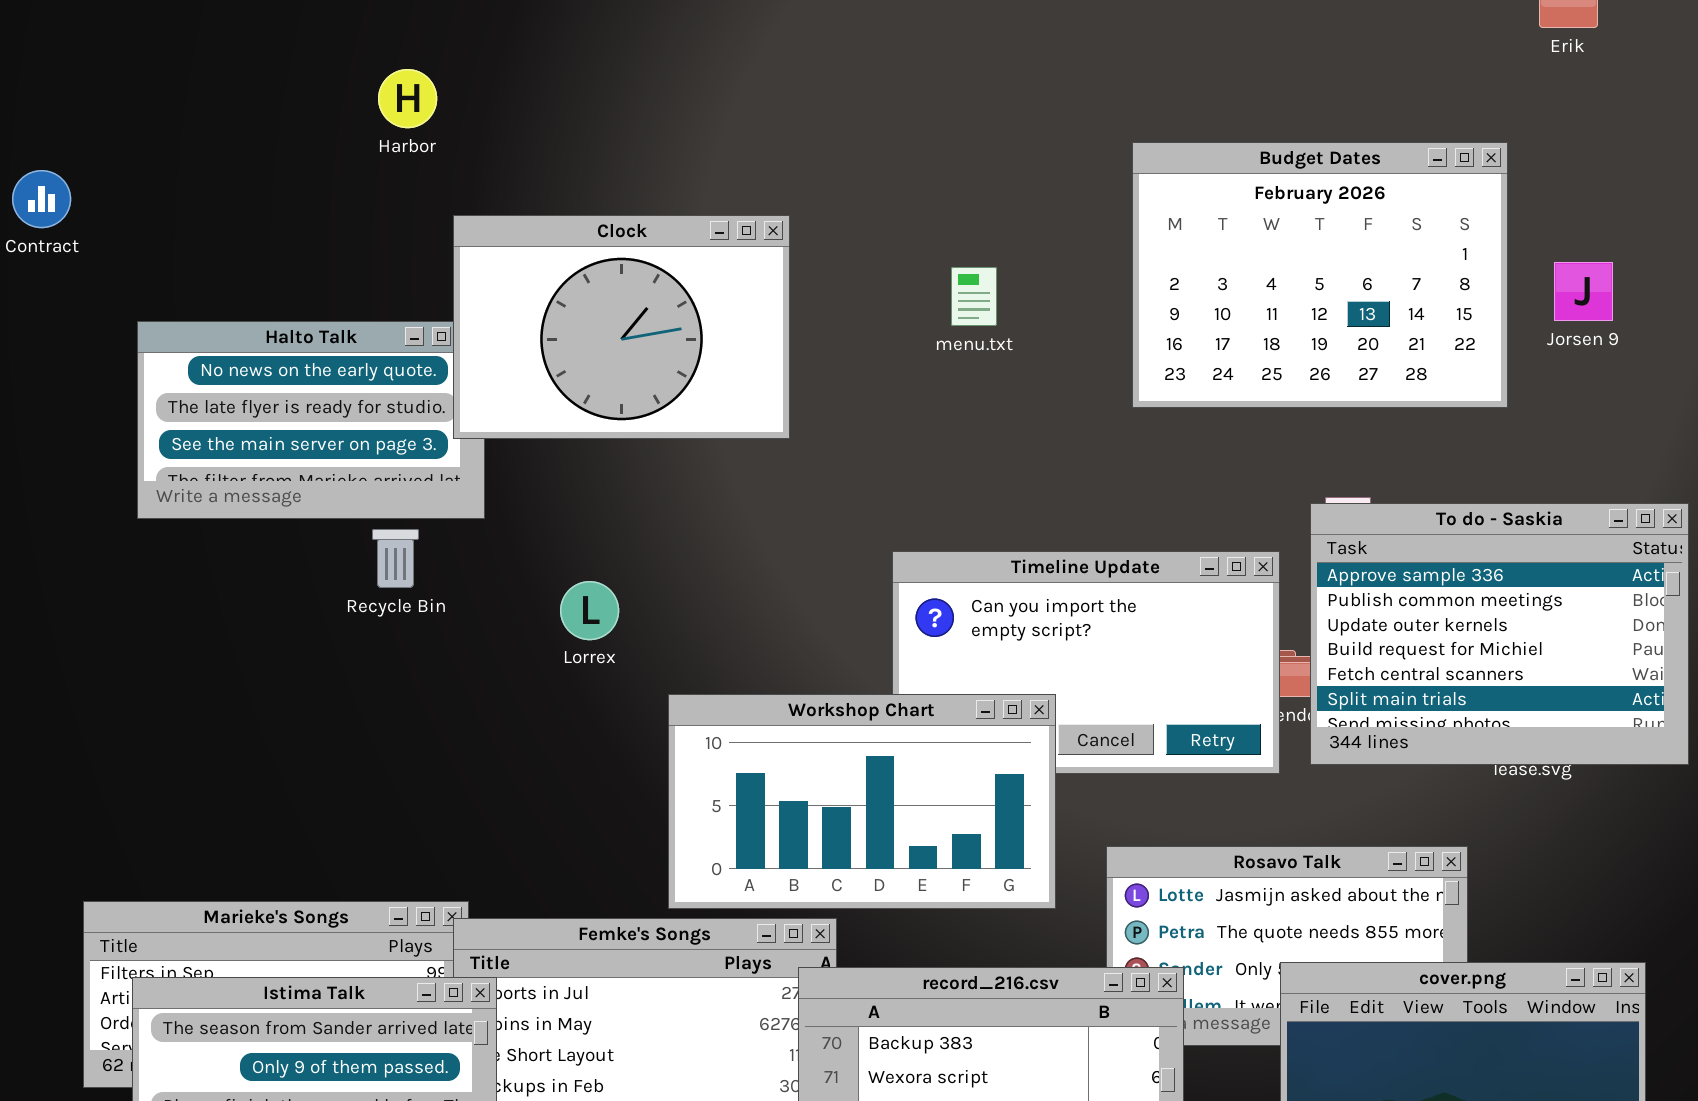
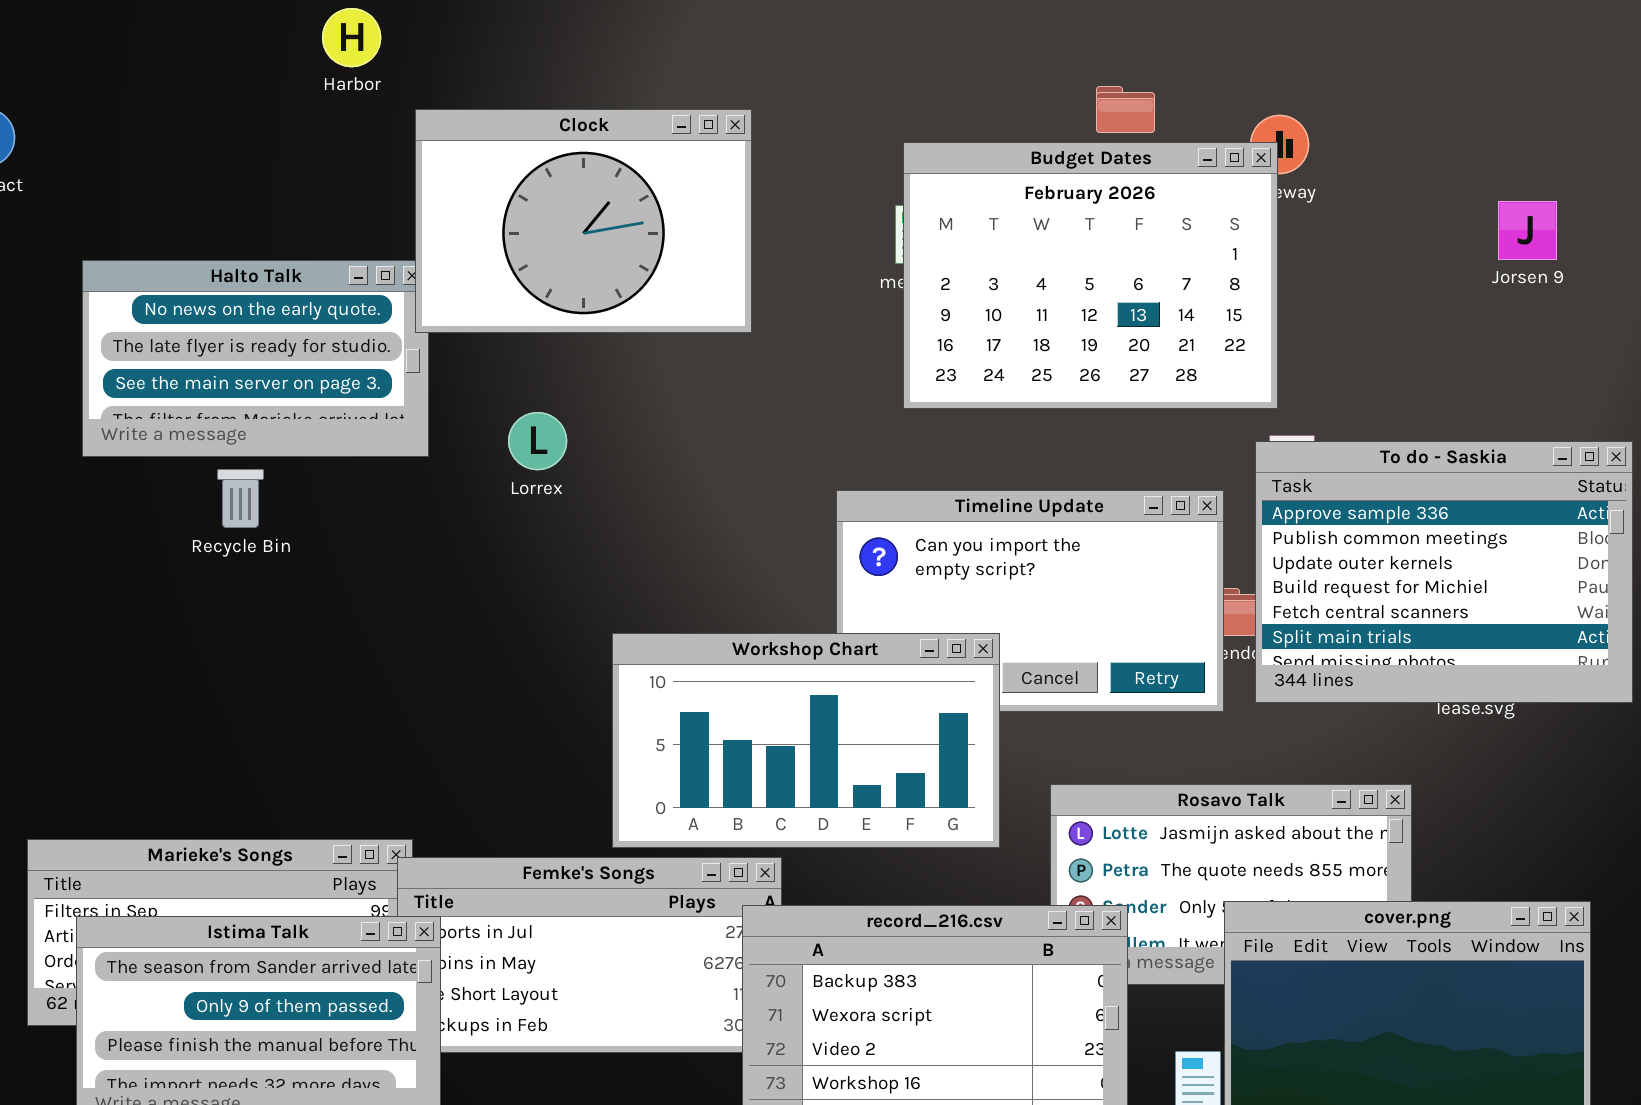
Budget Dates: [1132,142,1508,408] -> [903,142,1278,409], moved
Clock: [453,215,790,439] -> [415,109,752,333], moved
Recycle Bin: [372,529,419,588] -> [217,469,264,528], moved
Lorrex: [560,581,619,640] -> [508,412,567,470], moved

